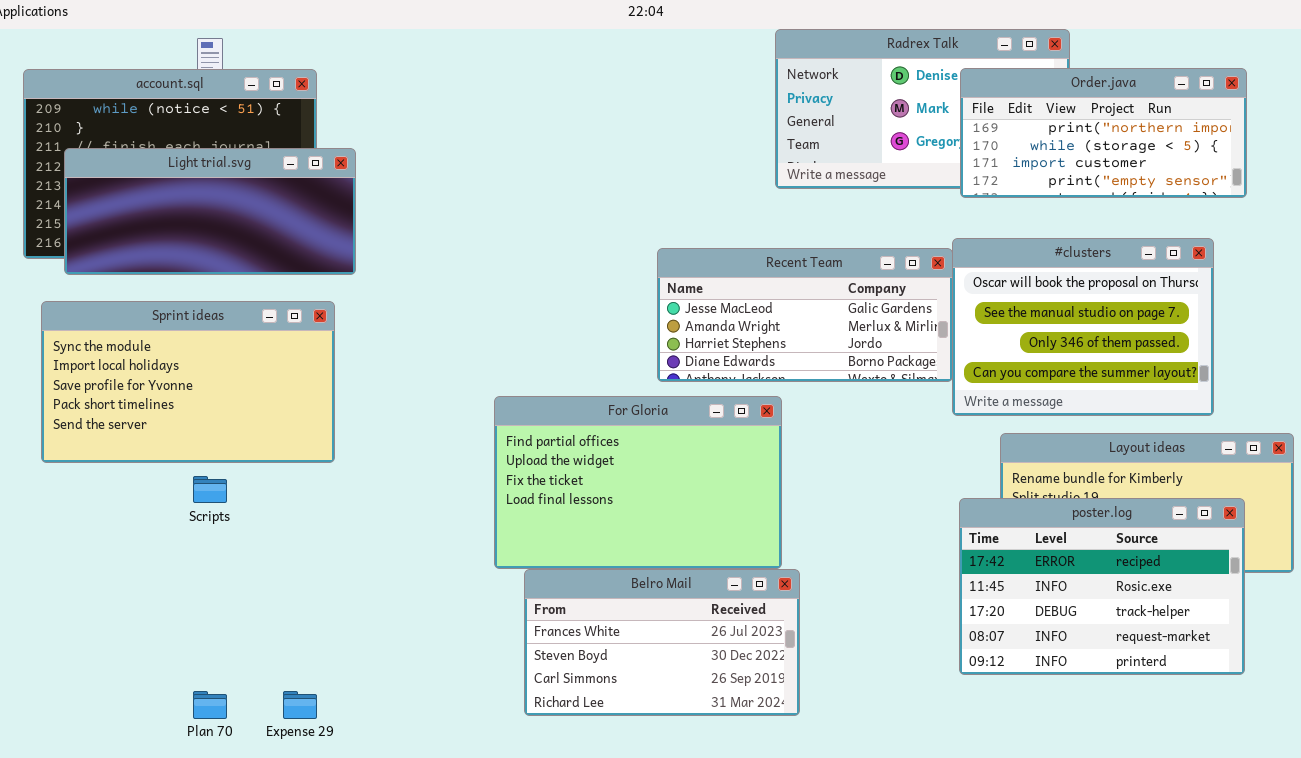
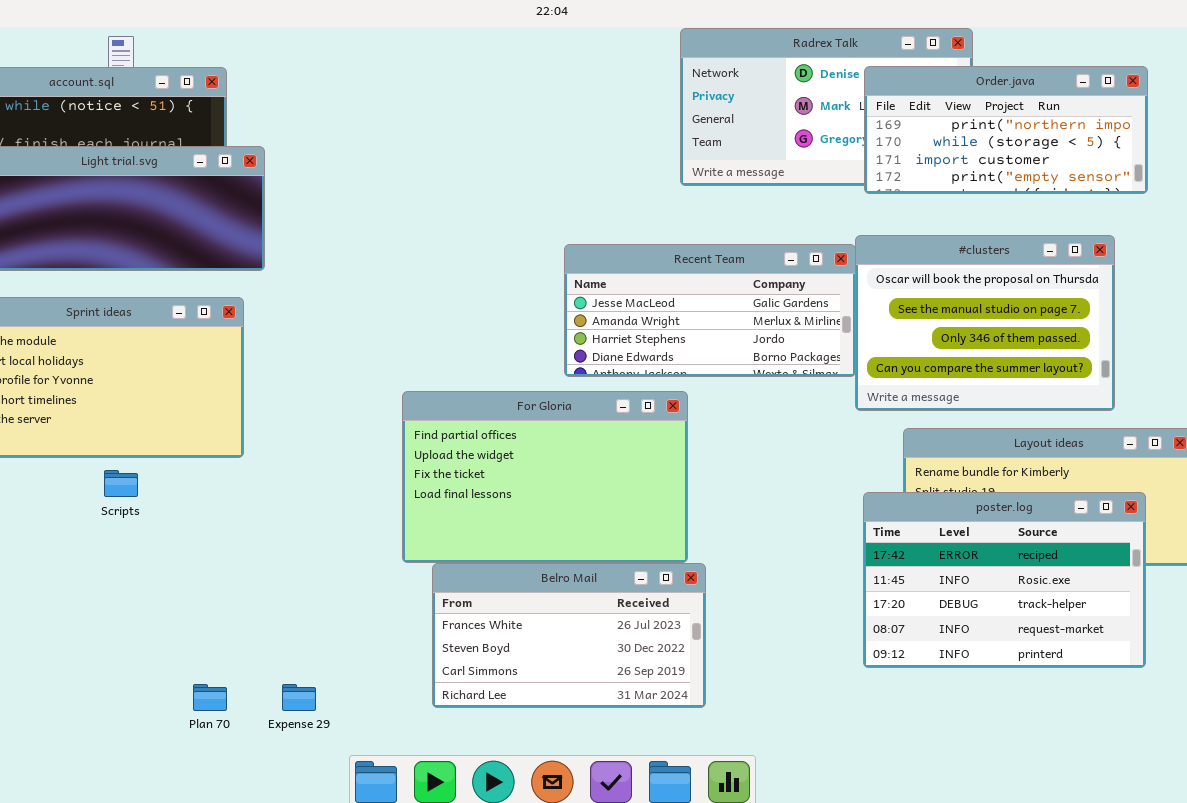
Plan 70: [193,691,227,719] -> [193,684,227,711], moved
Expense 29: [283,691,317,719] -> [282,684,316,711], moved

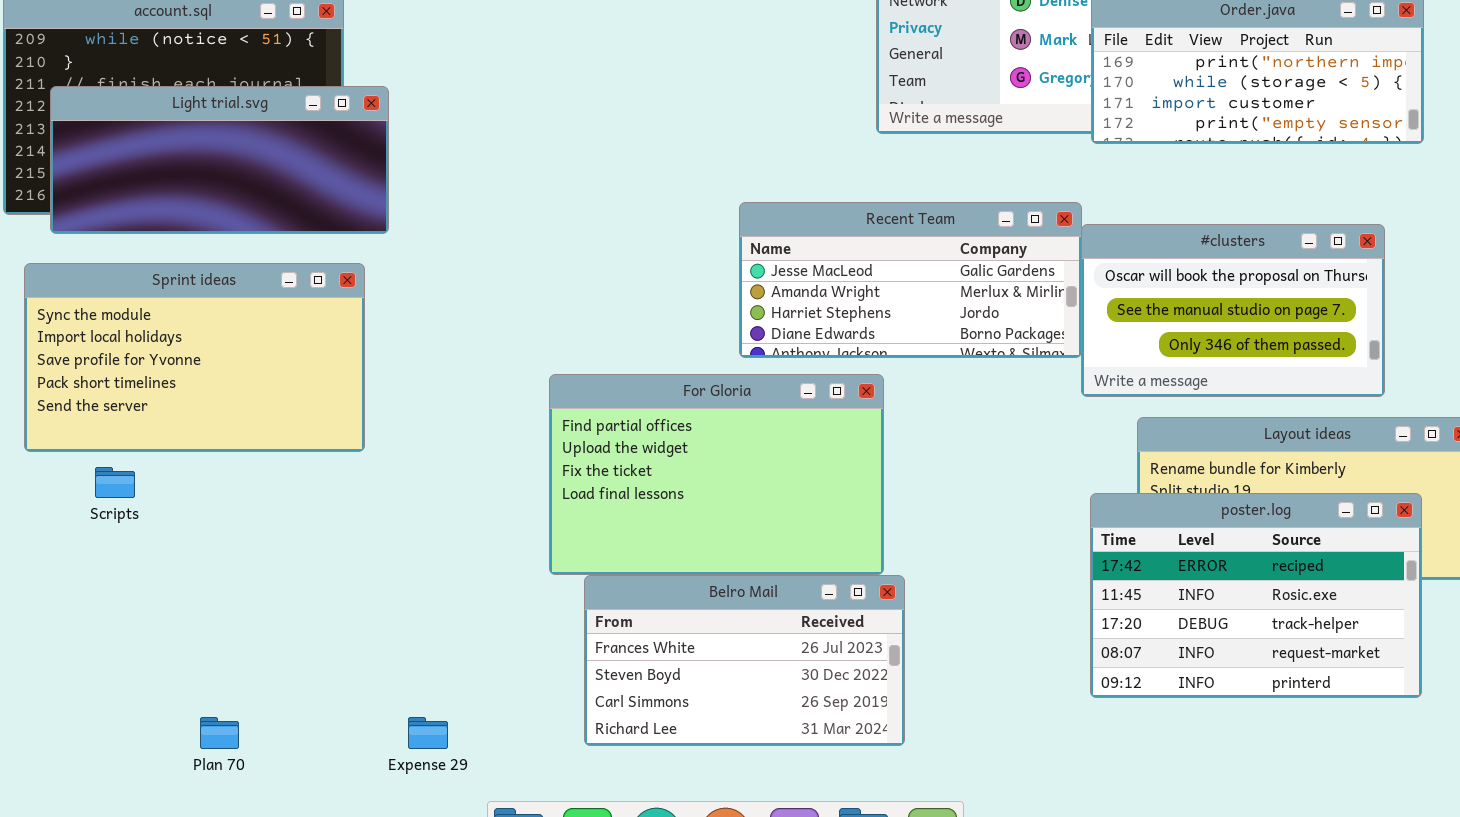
#clusters: [855,235,1115,411] -> [1081,224,1385,397], resized
Scripts: [104,470,138,497] -> [95,467,135,498], moved
Plan 70: [193,684,227,711] -> [200,717,239,749], moved

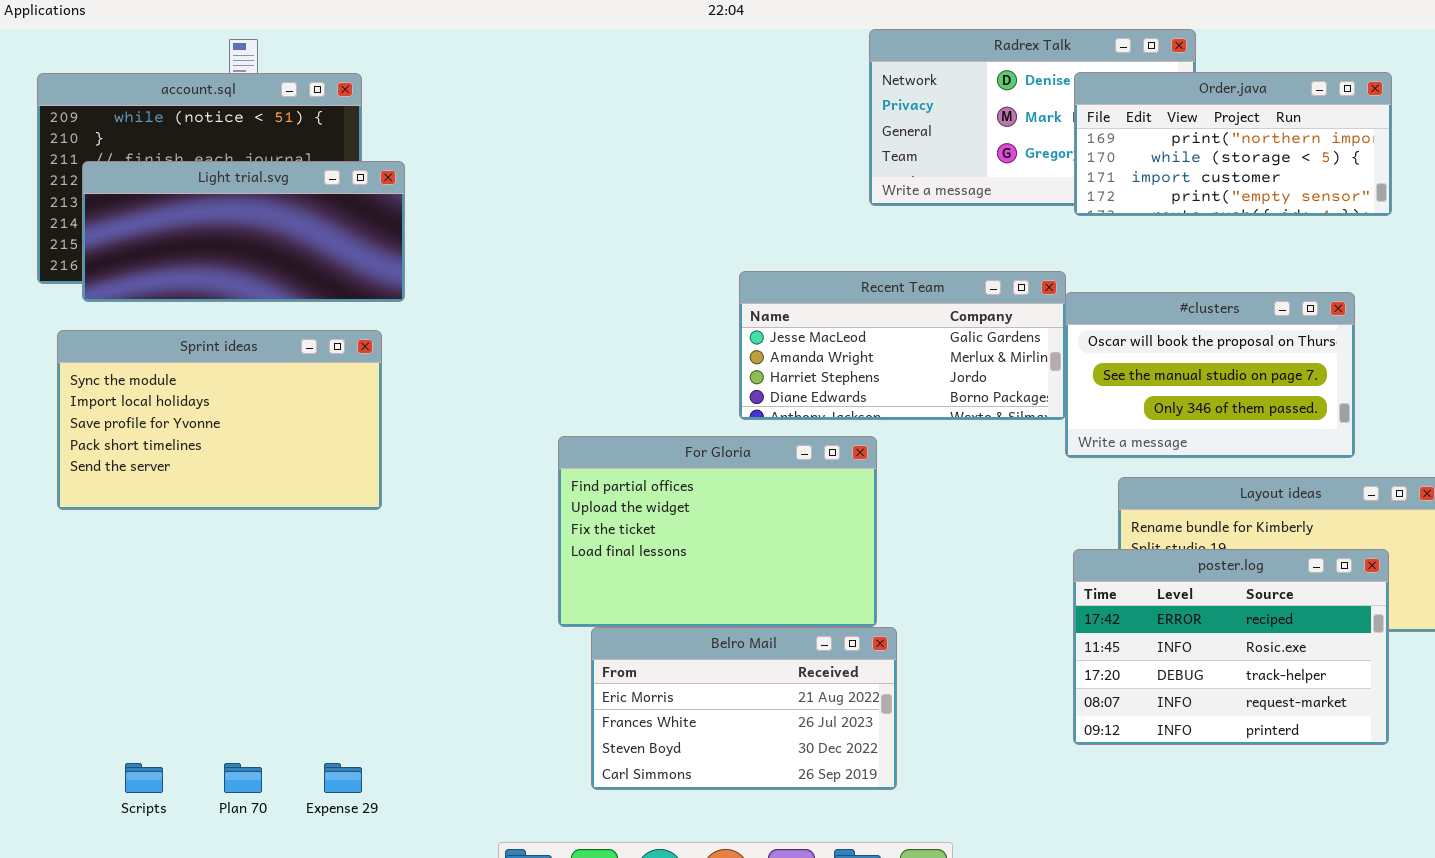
Scripts: [95,467,135,498] -> [125,763,163,793], moved
Belro Mail: [584,575,905,746] -> [591,627,897,790], scrolled up 1 row
Expense 29: [408,717,448,749] -> [324,763,362,793], moved

